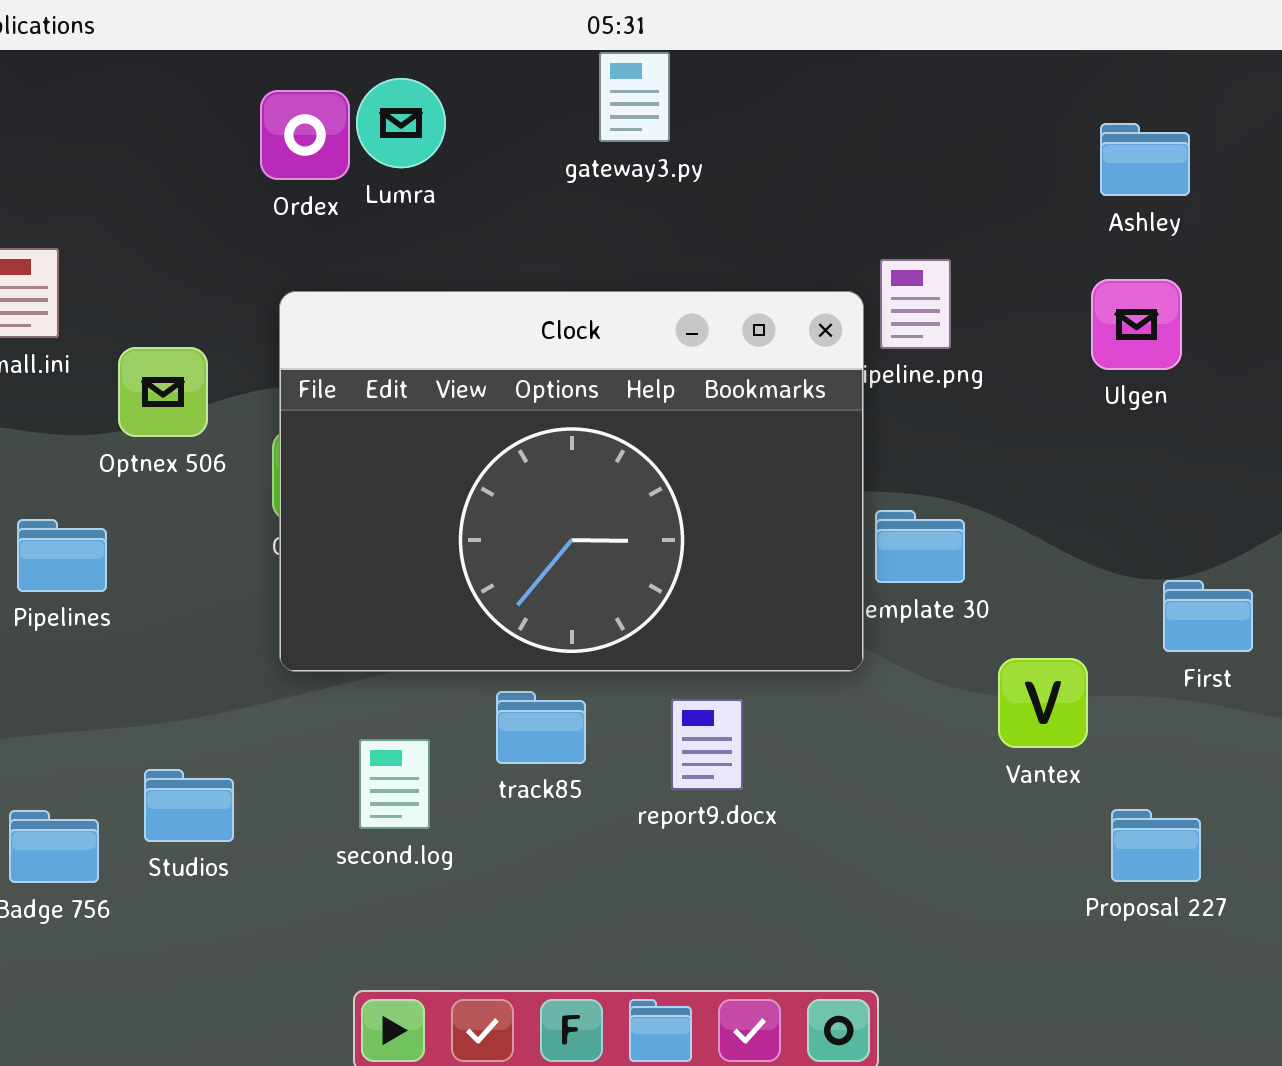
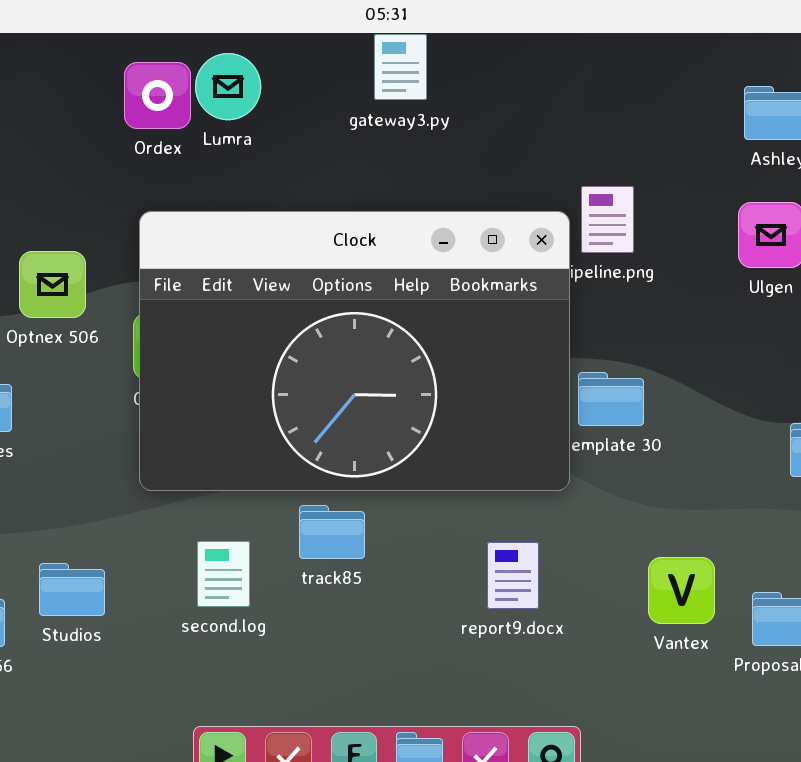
Vantex: [998,658,1088,748] -> [648,557,715,624], moved
report9.docx: [671,699,743,790] -> [487,542,539,609], moved

